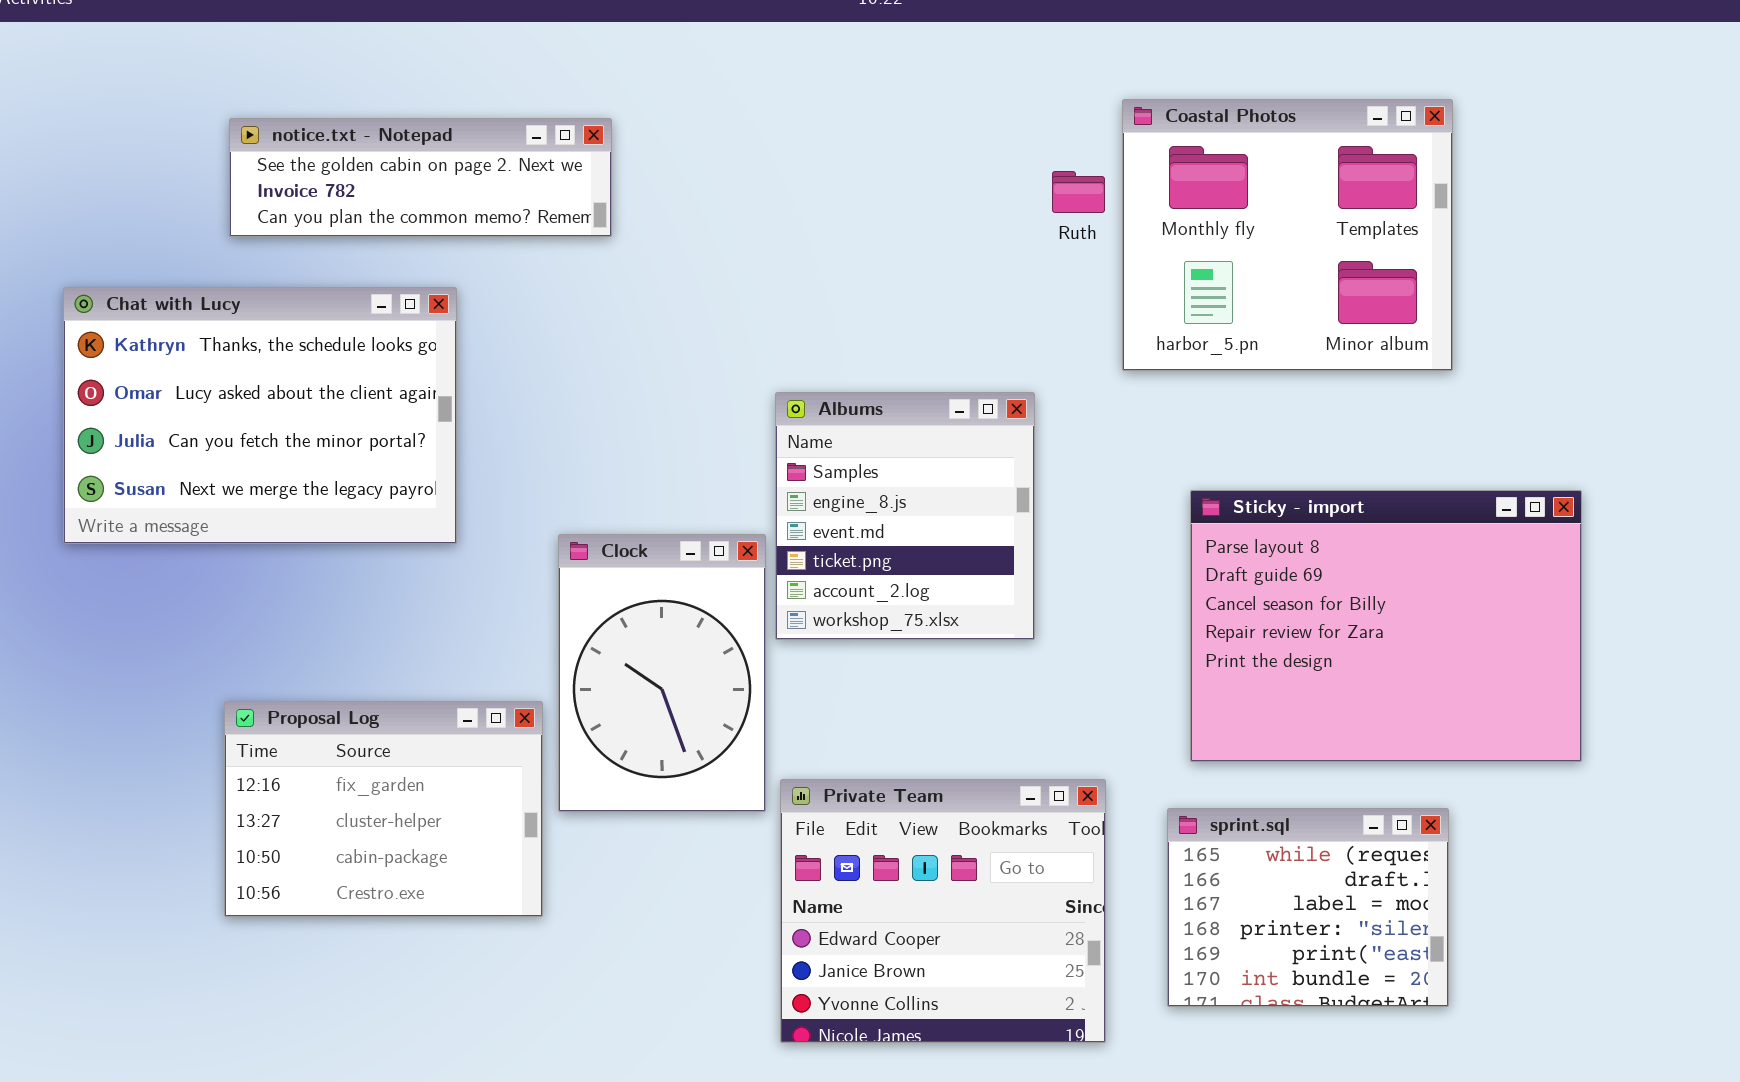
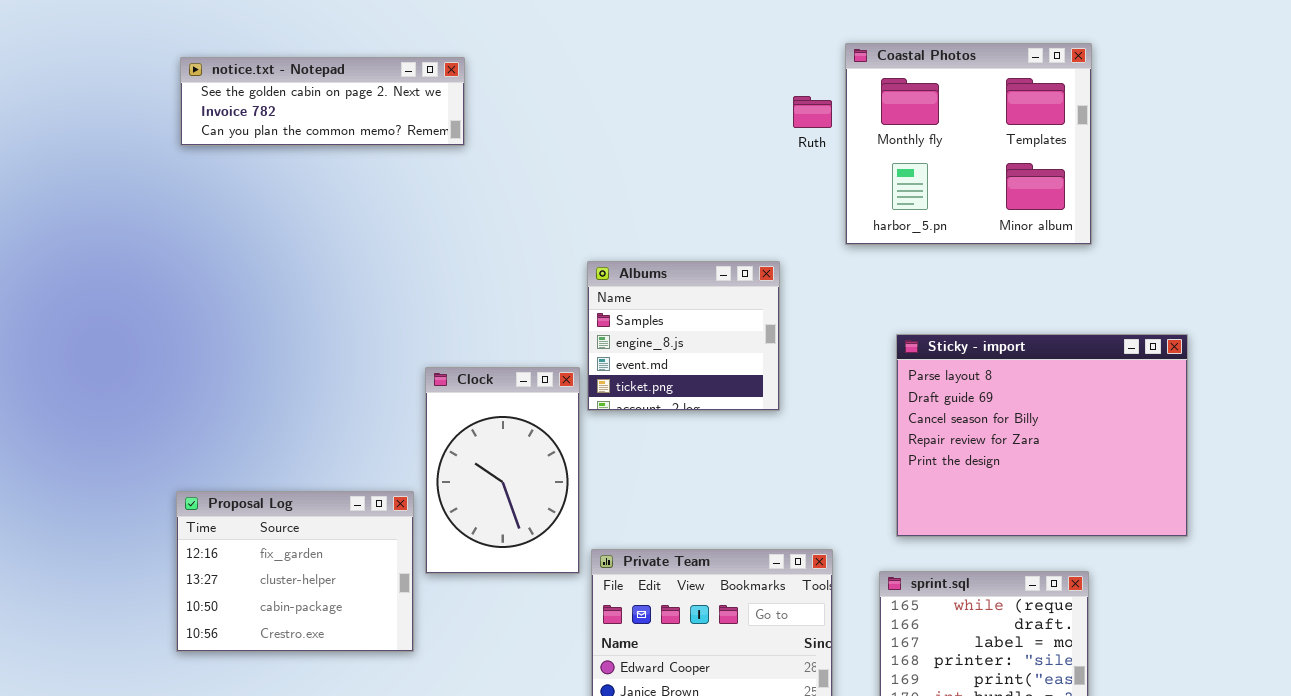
Chat with Lucy: [63,287,457,544] -> none, closed
Albums: [775,392,1035,640] -> [587,261,780,411], resized

